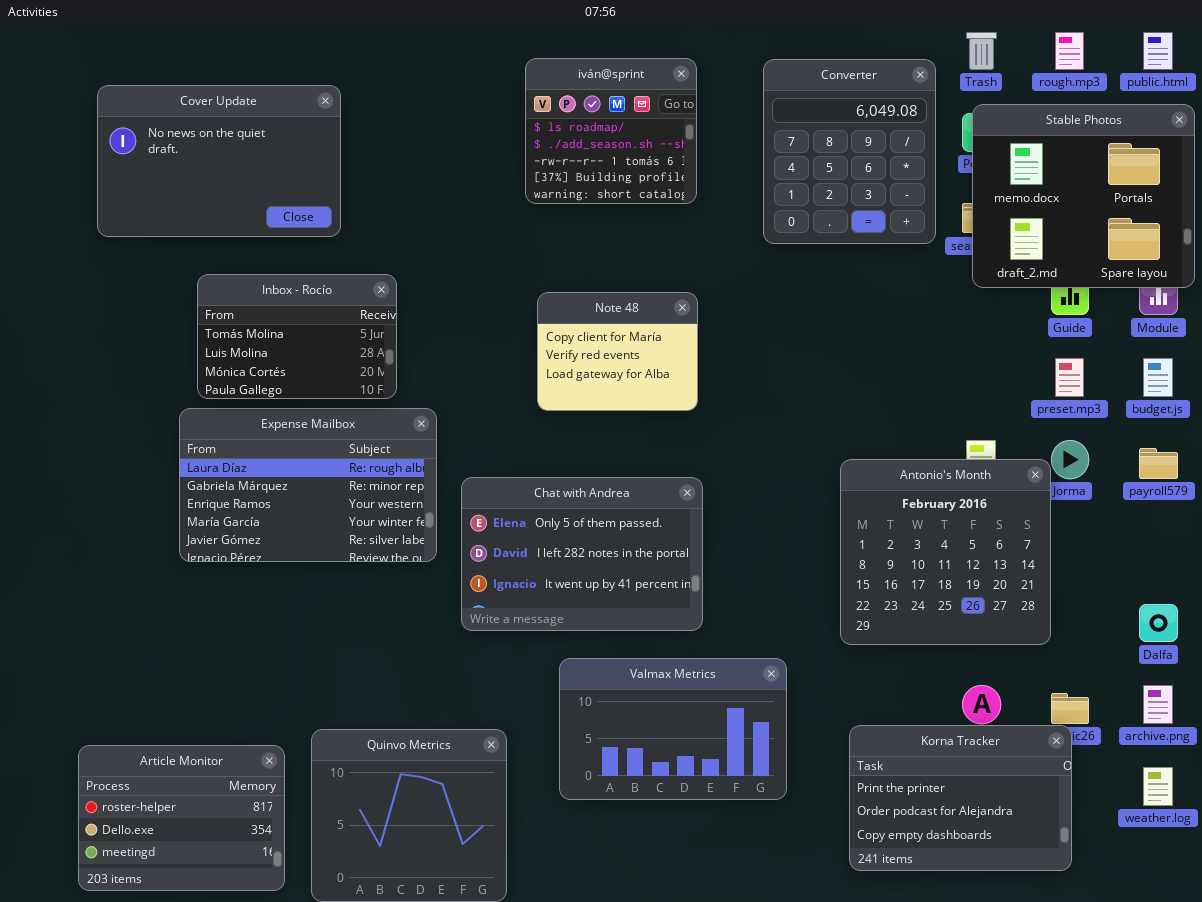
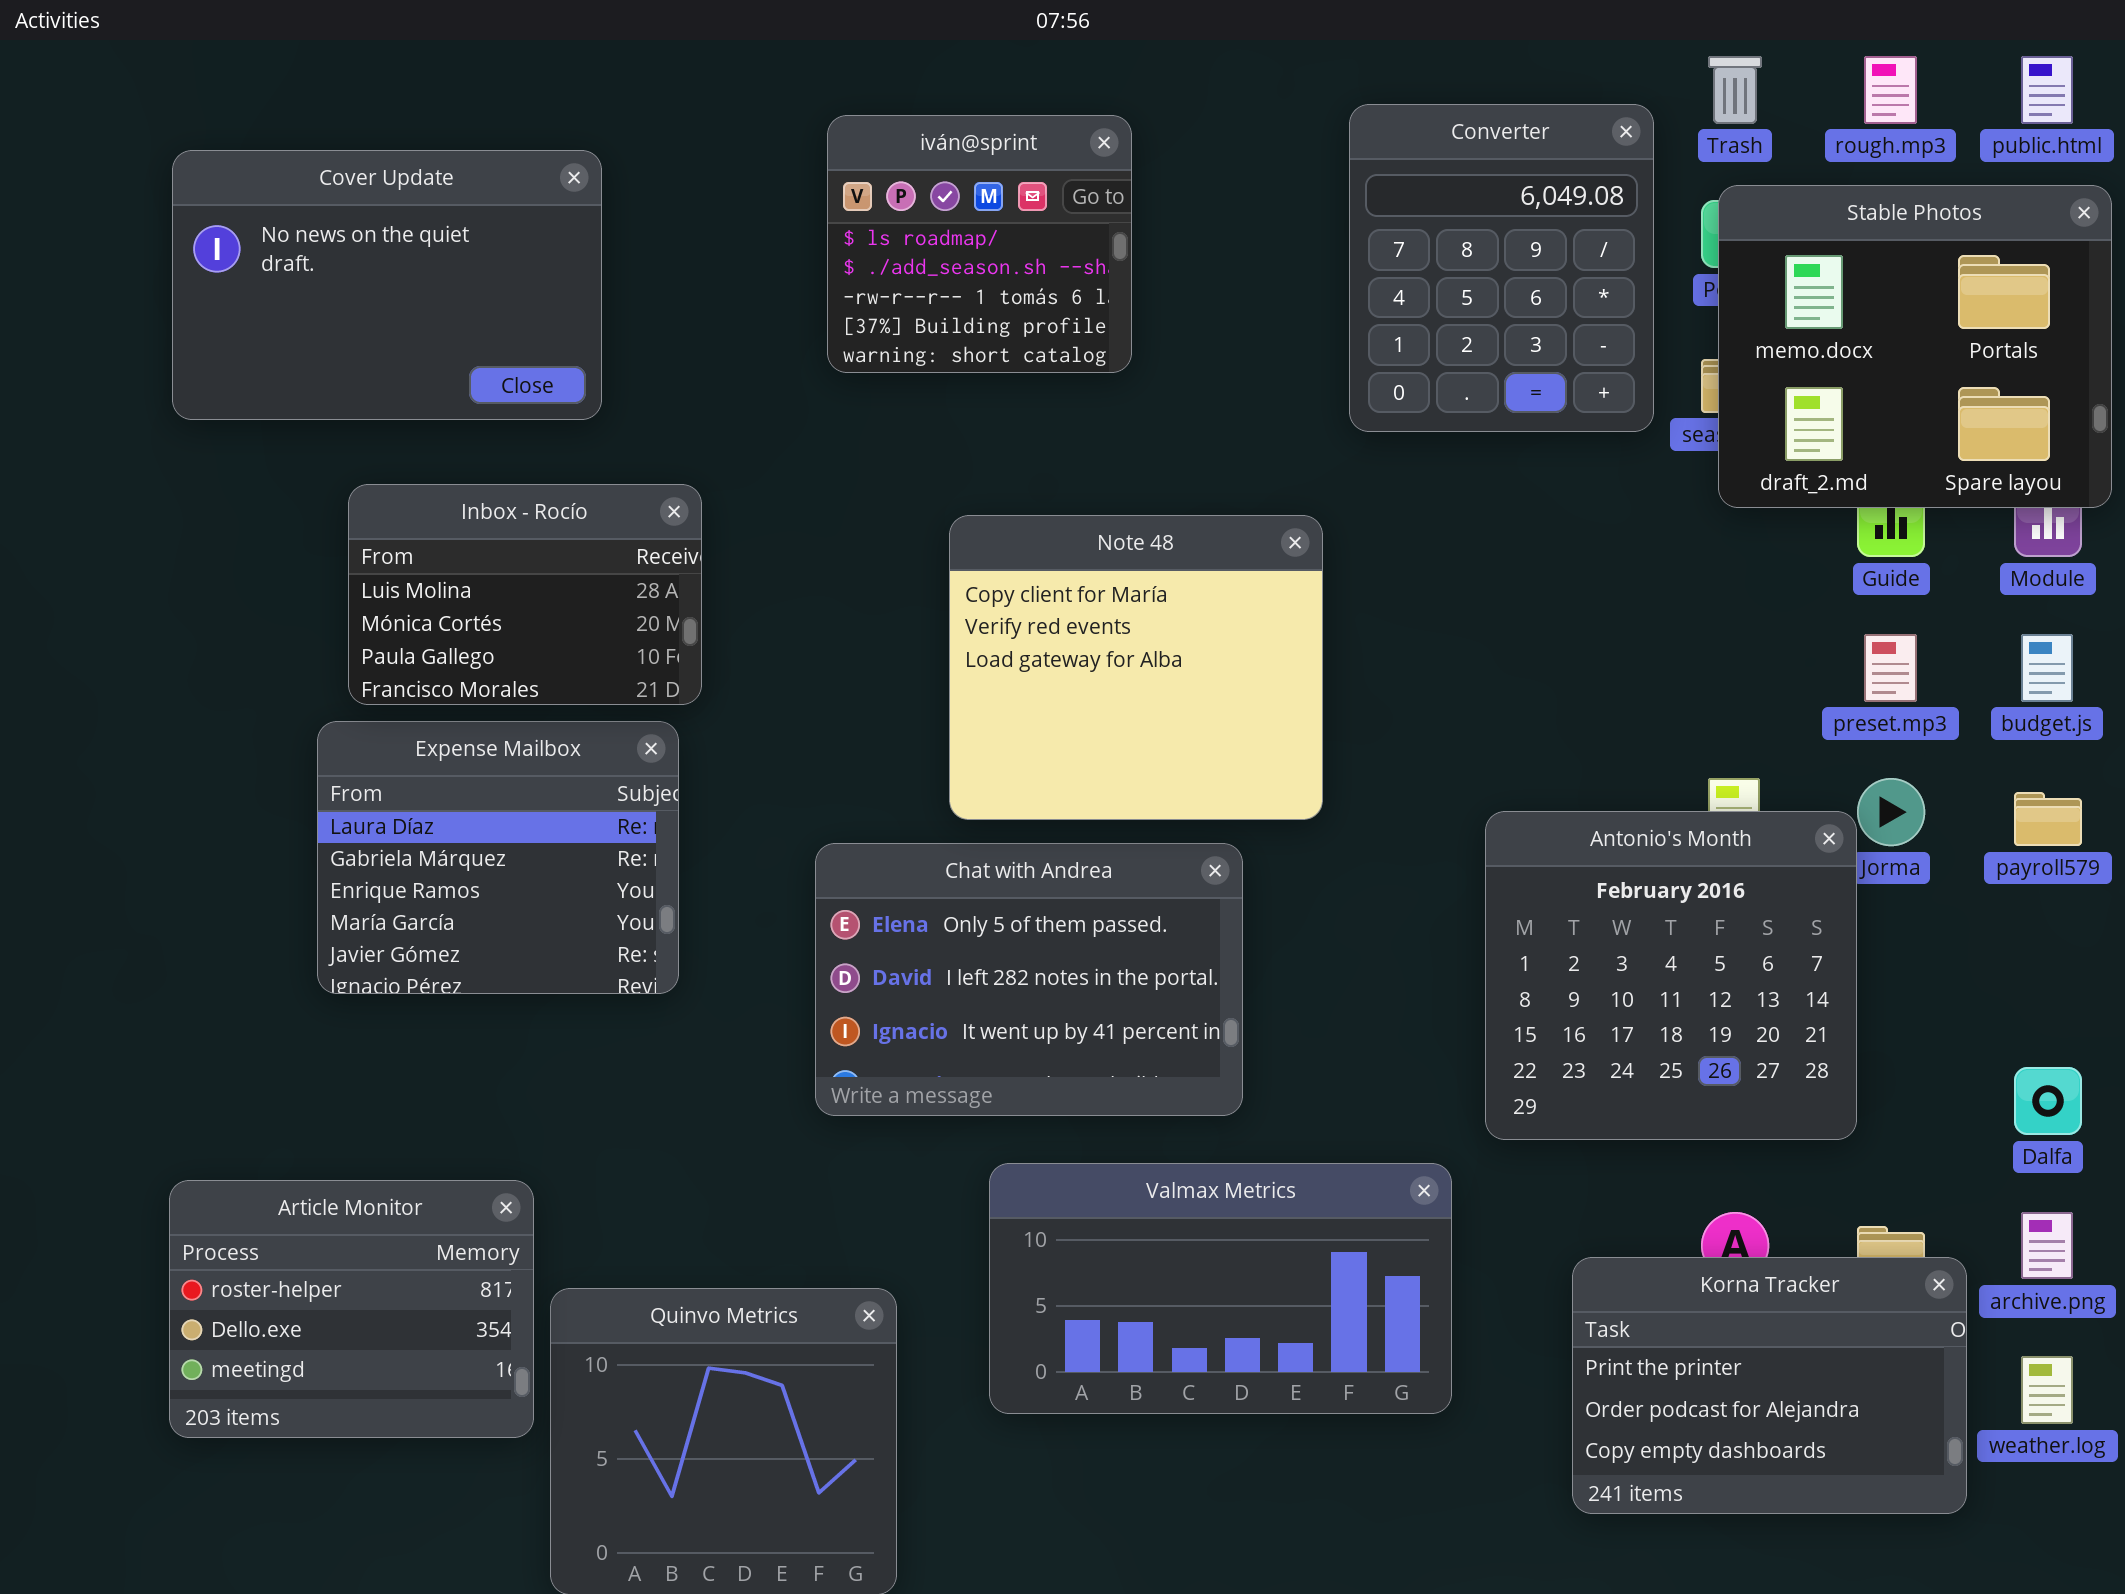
iván@sprint: [525,58,697,204] -> [827,115,1132,373], moved
Inbox - Rocío: [197,274,397,399] -> [348,484,702,705], scrolled down 1 row
Note 48: [537,292,698,411] -> [949,515,1323,820], resized
Expense Mailbox: [179,408,437,562] -> [317,721,679,994], resized
Valmax Metrics: [559,658,787,800] -> [989,1163,1452,1414], resized
Korna Tracker: [849,725,1072,871] -> [1572,1257,1967,1514], moved
Article Monitor: [78,745,285,891] -> [169,1180,534,1438], moved

